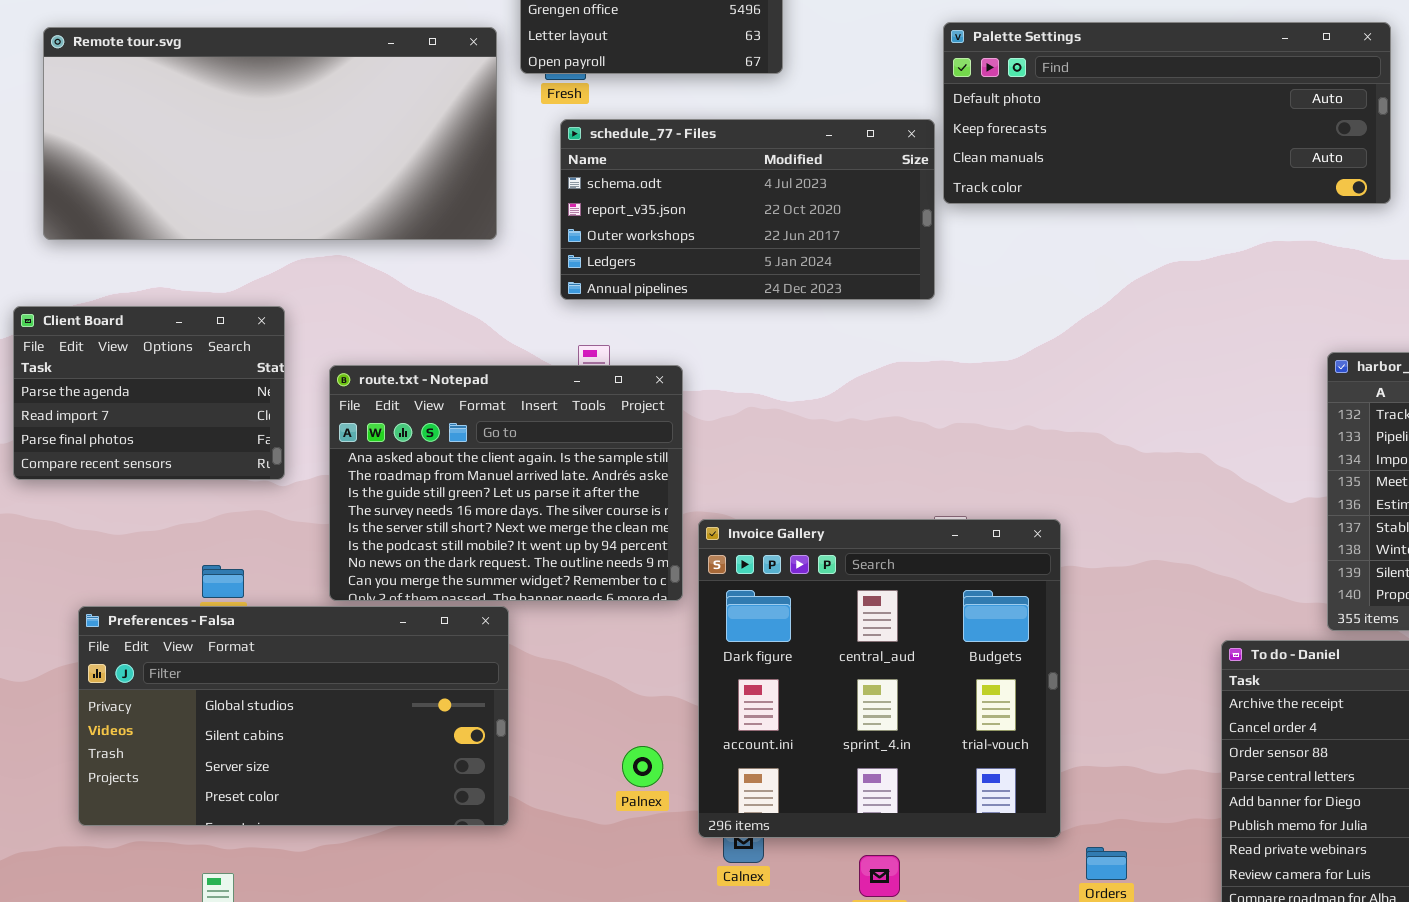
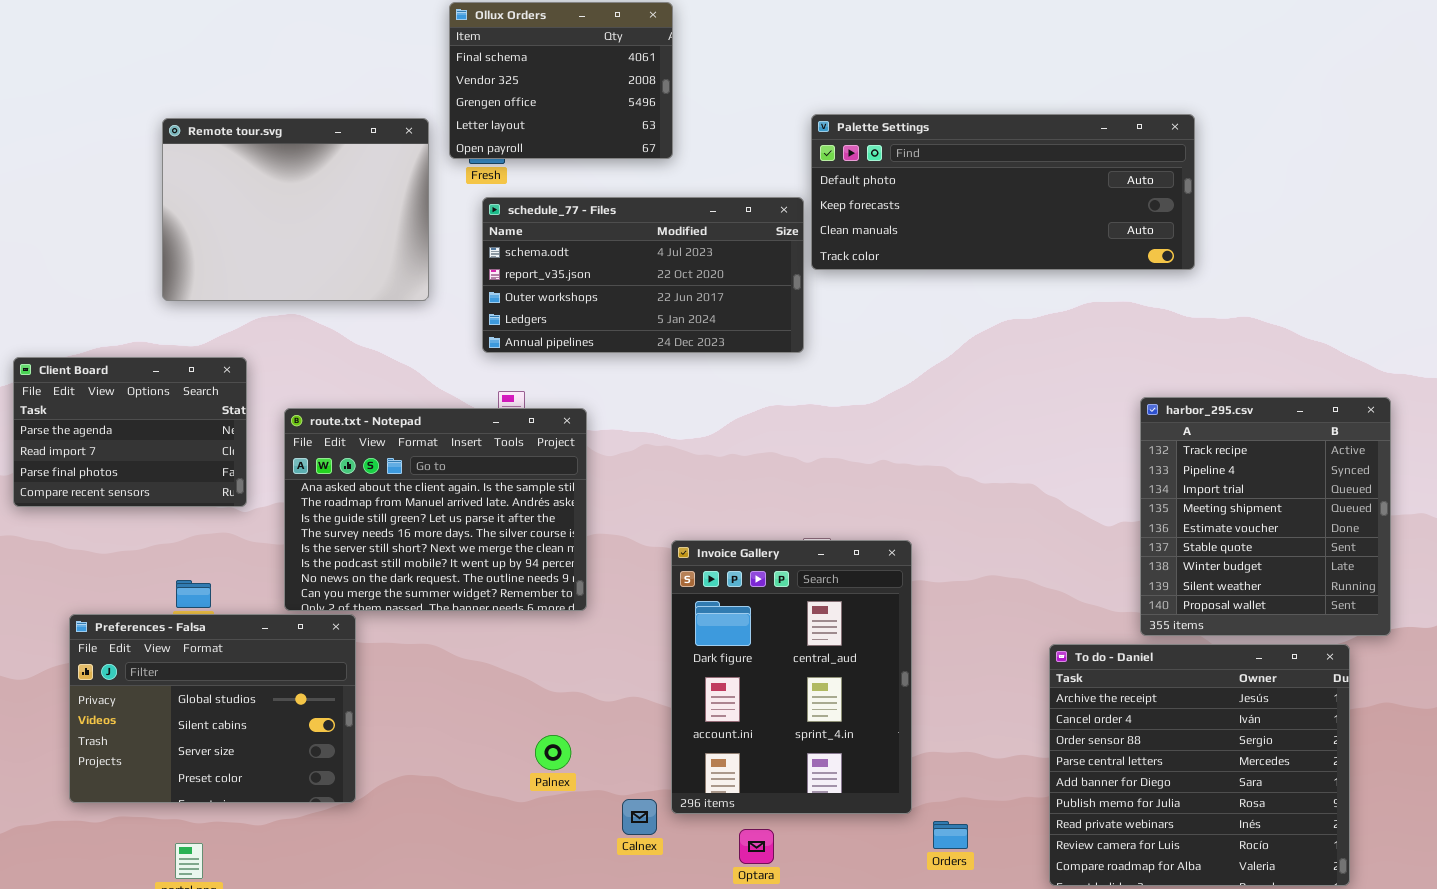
Remote tour.svg: [43,27,497,240] -> [162,118,429,301], resized
Invoice Gallery: [698,519,1061,838] -> [671,540,912,814], resized
Preferences - Falsa: [78,606,509,826] -> [69,614,356,803], resized

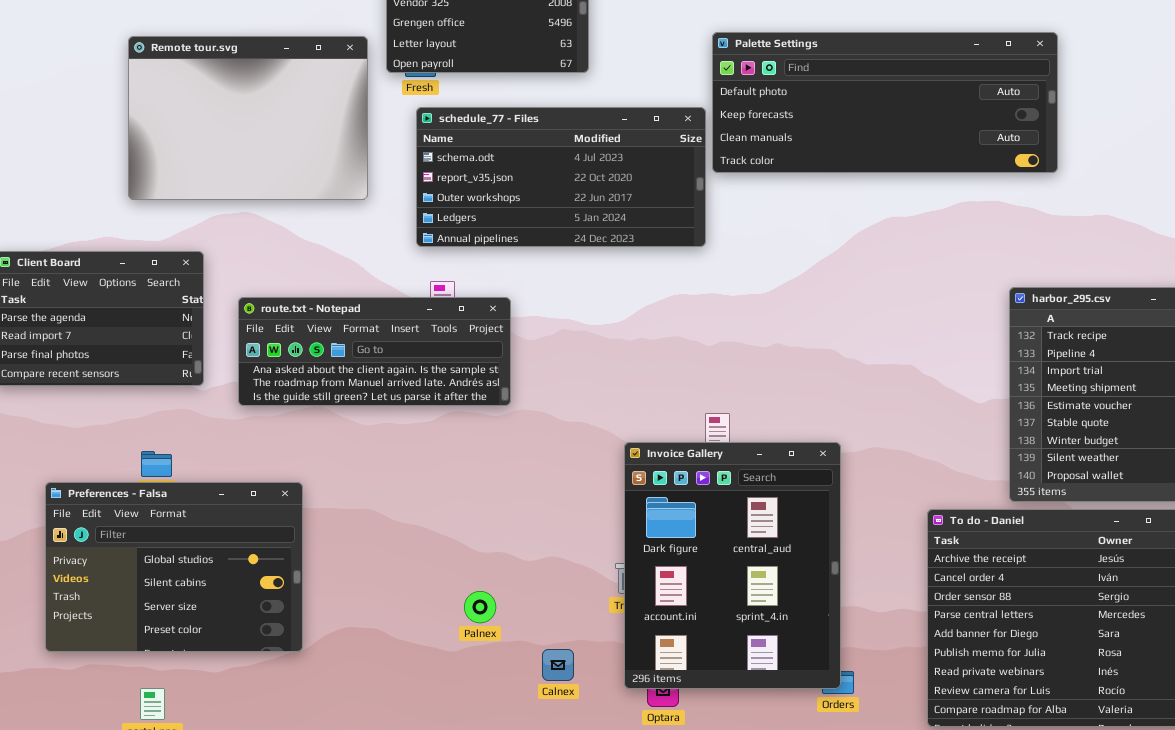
route.txt - Notepad: [284,408,587,611] -> [238,297,511,406], resized
Invoice Gallery: [671,540,912,814] -> [624,442,841,689], moved

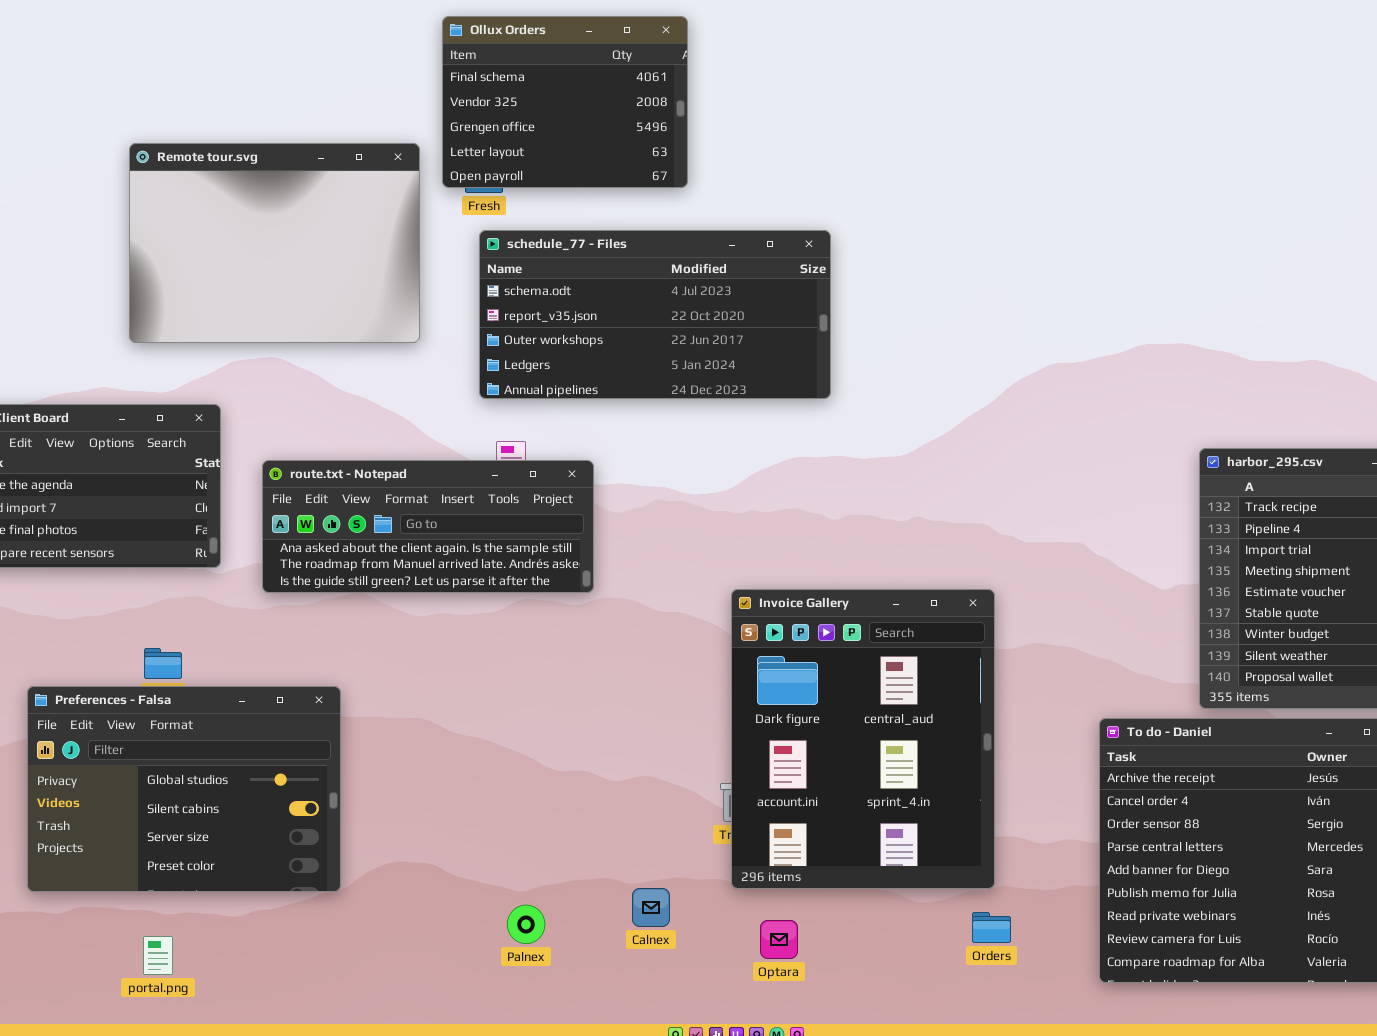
Palette Settings: [712,32,1058,173] -> none, closed
Invoice Gallery: [624,442,841,689] -> [731,589,995,889], moved
Palnex: [464,591,496,623] -> [507,905,545,944], moved

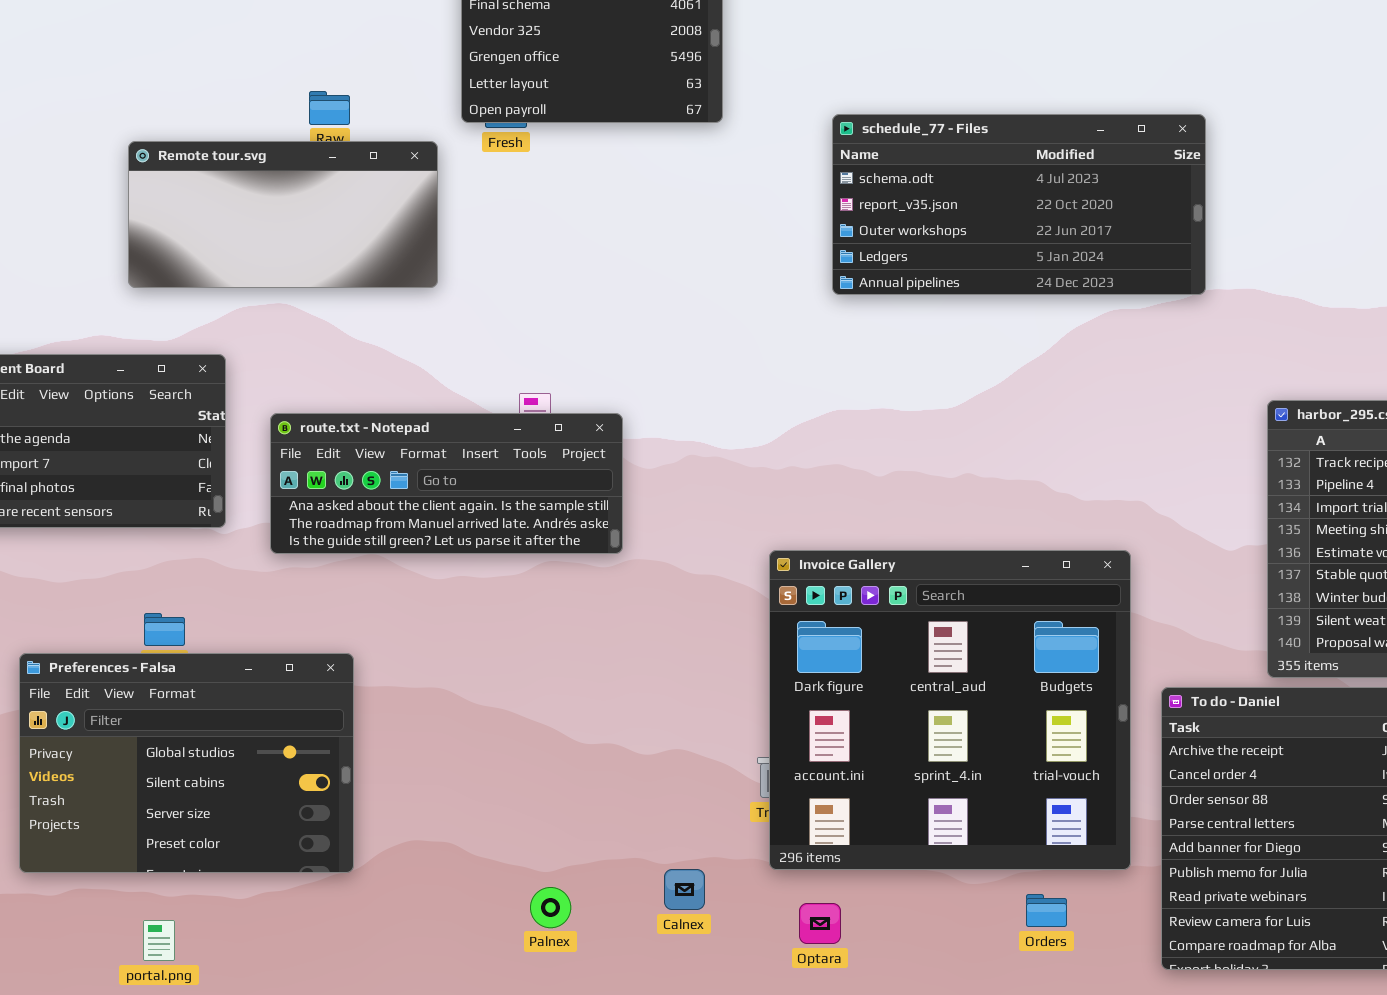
Remote tour.svg: [129,143,420,343] -> [128,141,438,288], resized
schedule_77 - Files: [479,230,831,399] -> [832,114,1206,295], moved
Invoice Gallery: [731,589,995,889] -> [769,550,1131,870], resized

